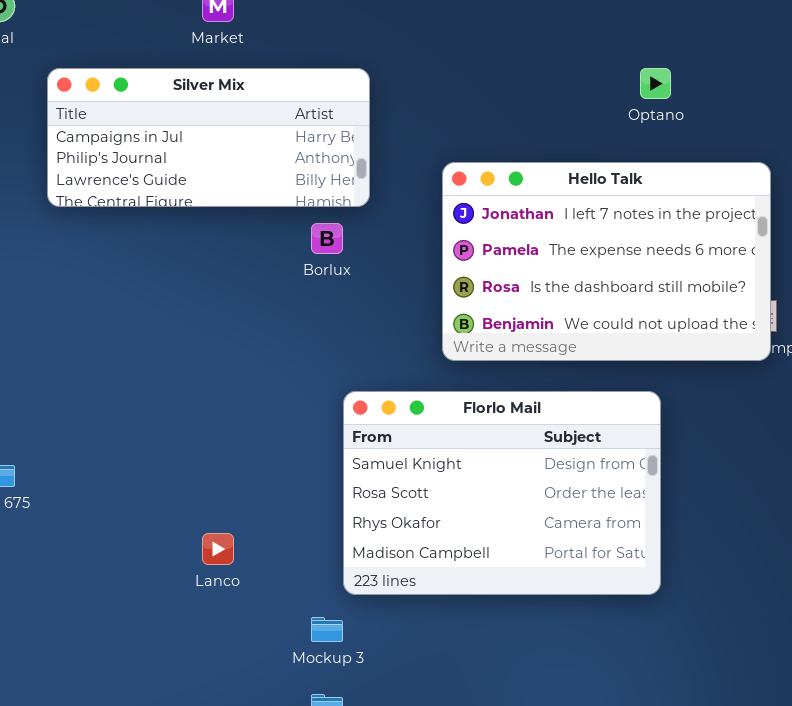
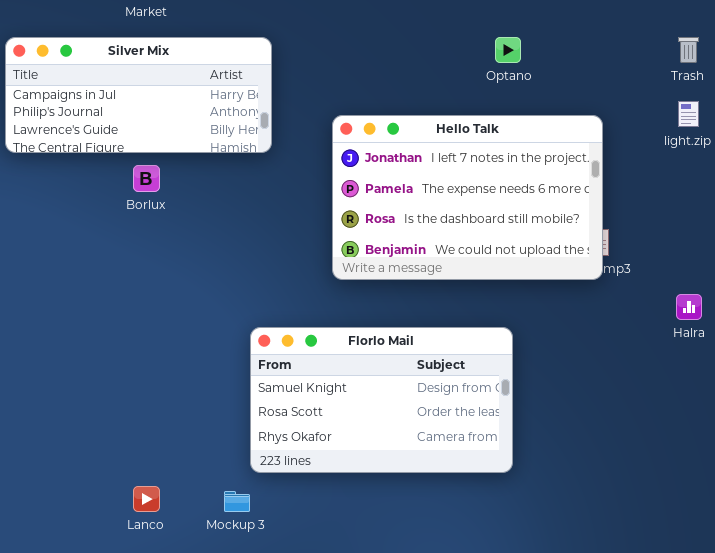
Borlux: [311,223,343,254] -> [133,165,160,192], moved
Florlo Mail: [343,391,661,595] -> [250,327,513,473], resized
Lanco: [202,533,234,565] -> [133,486,160,512], moved

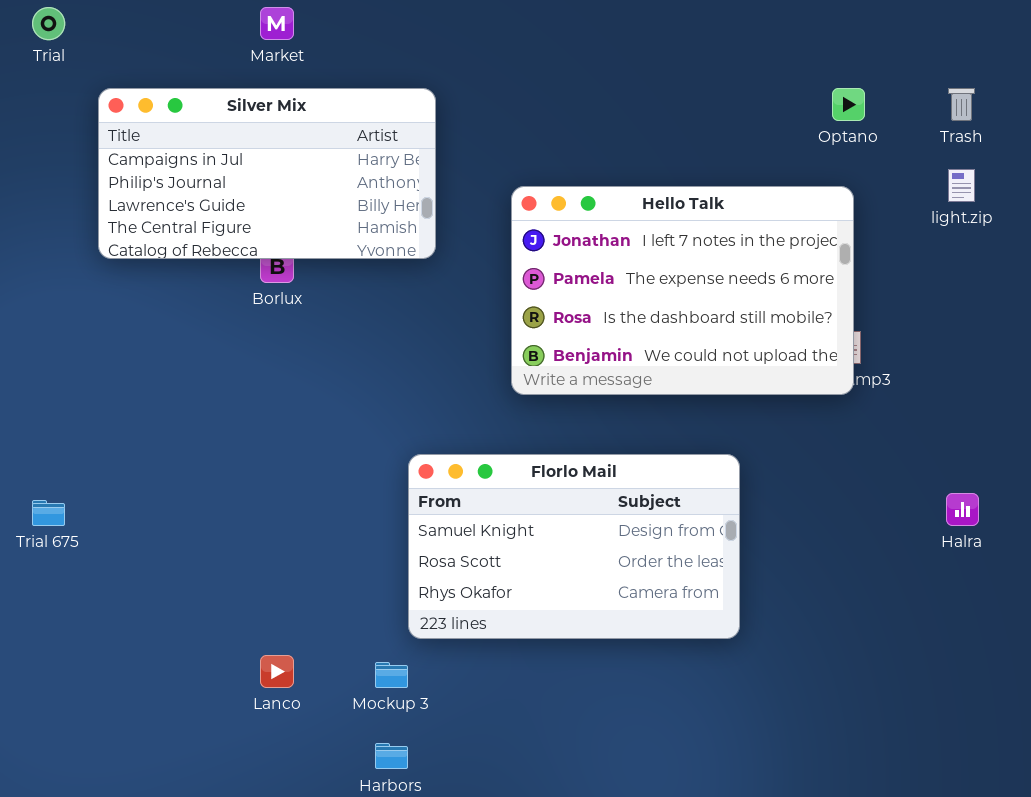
Silver Mix: [5,37,272,153] -> [98,88,436,259], resized
Optano: [495,37,521,63] -> [832,88,865,121], moved
Halra: [676,294,702,320] -> [946,493,979,526], moved

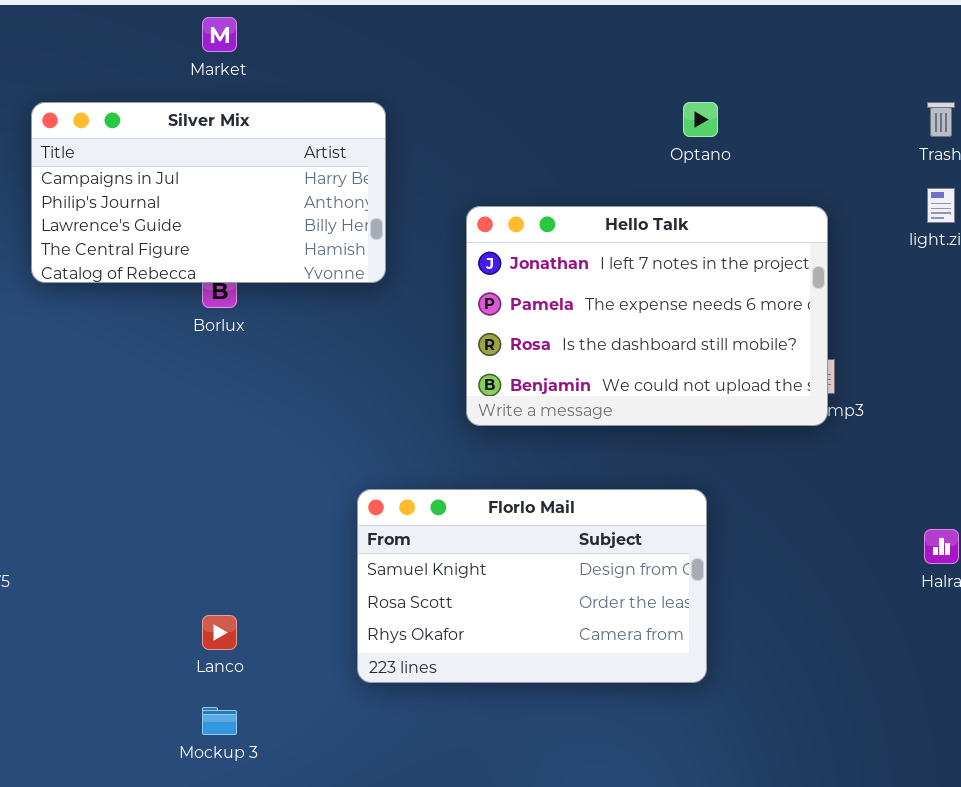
Optano: [832,88,865,121] -> [683,102,718,137], moved
Lanco: [260,655,294,688] -> [202,615,237,650], moved
Mockup 3: [375,662,408,688] -> [202,707,237,735], moved

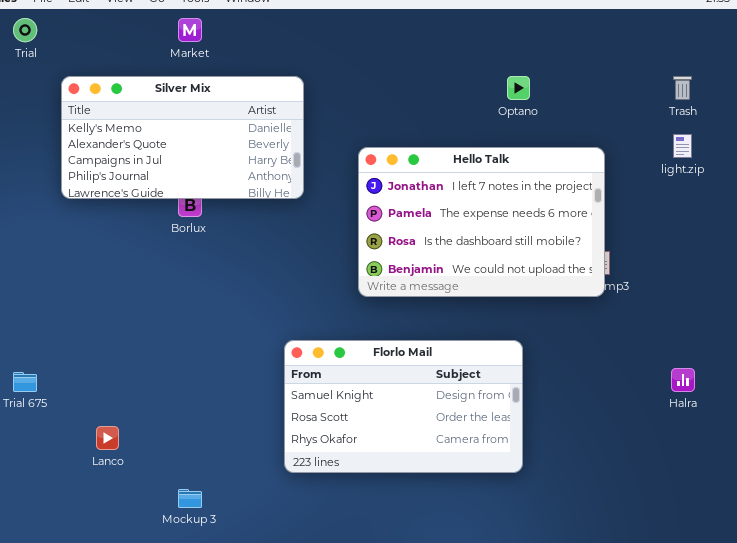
Silver Mix: [31,102,386,283] -> [61,76,304,199], scrolled up 2 rows
Lanco: [202,615,237,650] -> [96,426,119,450], moved

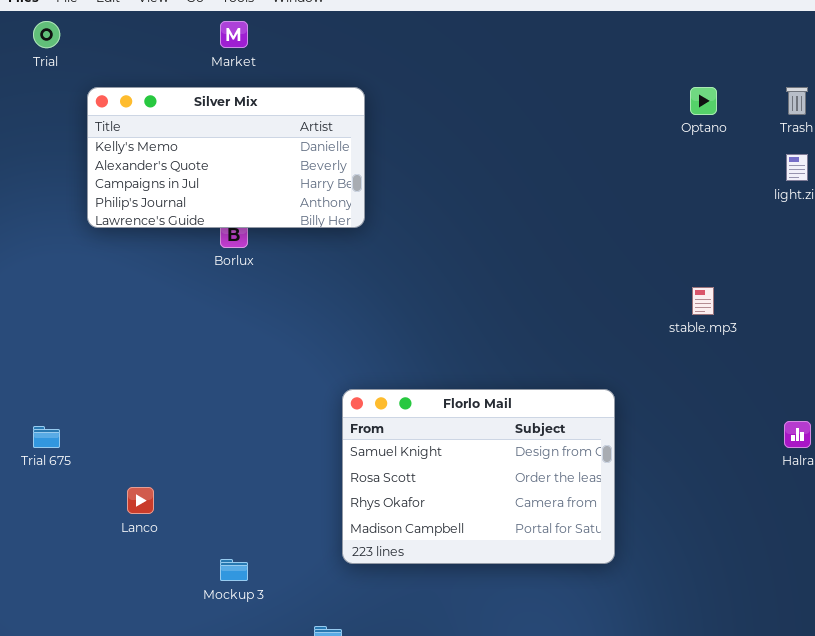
Optano: [507,76,530,100] -> [690,87,717,115], moved
Hello Talk: [358,147,605,297] -> none, closed
Florlo Mail: [284,340,523,473] -> [342,389,615,564], resized

